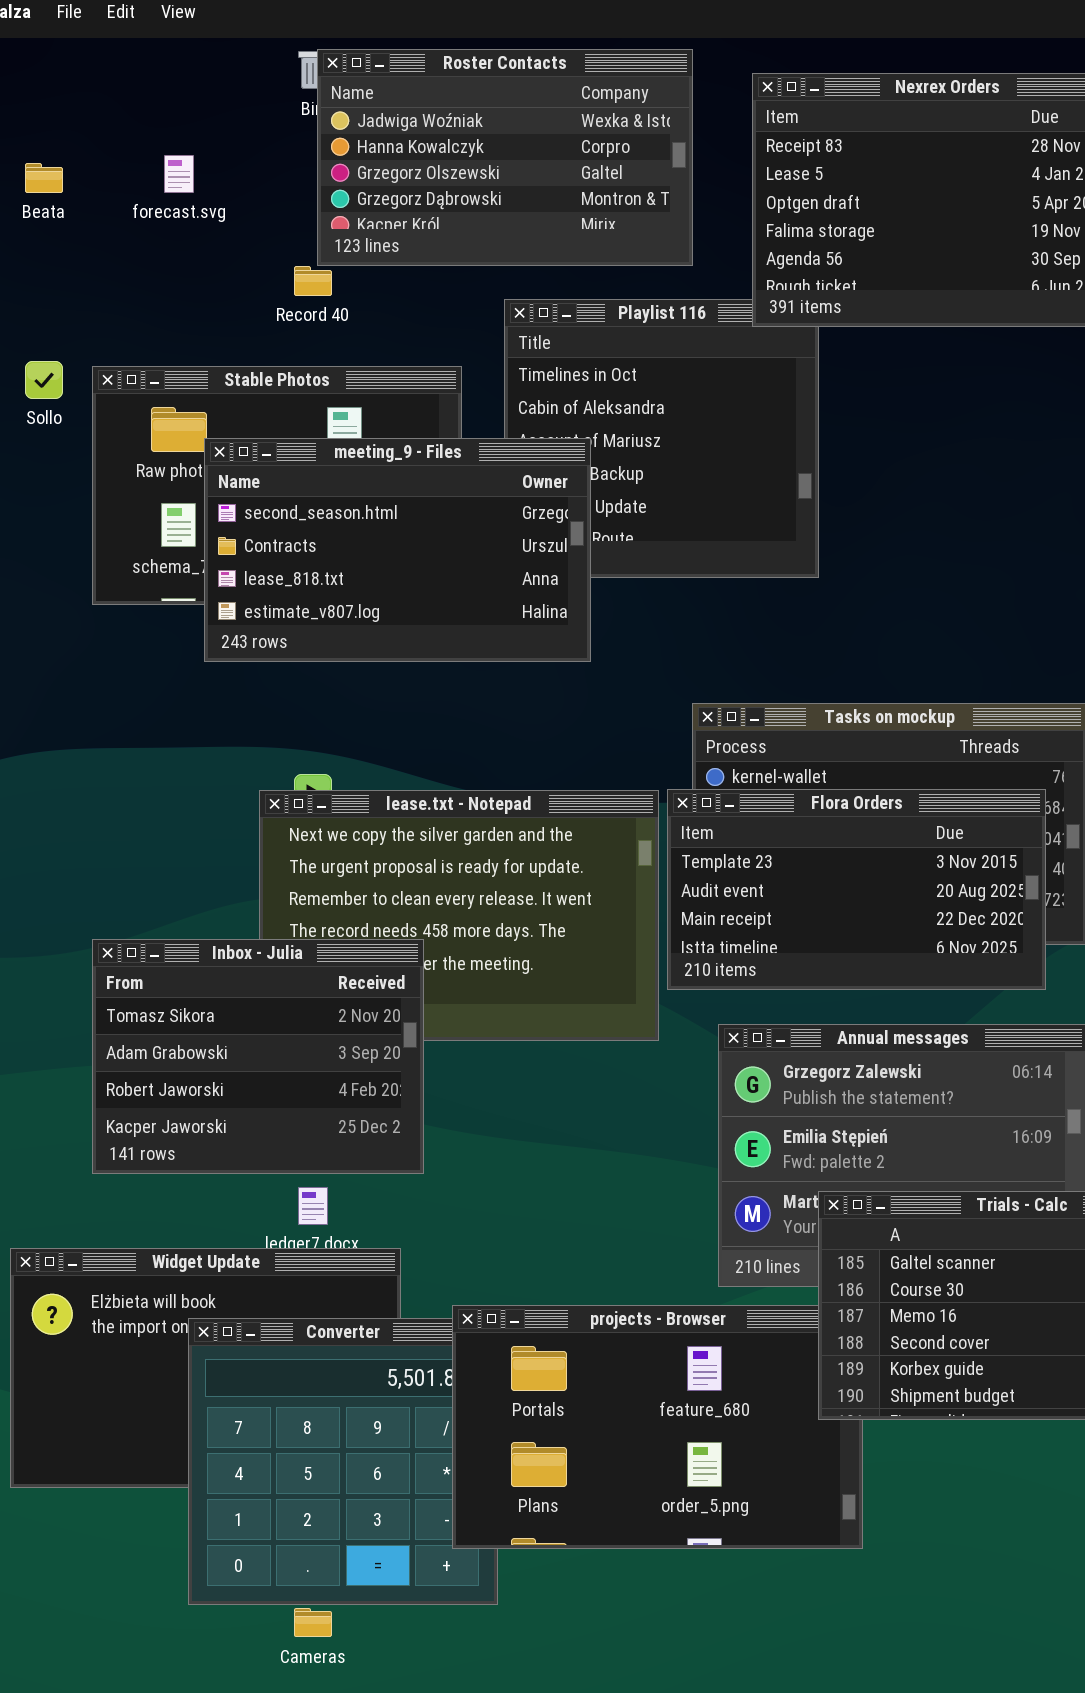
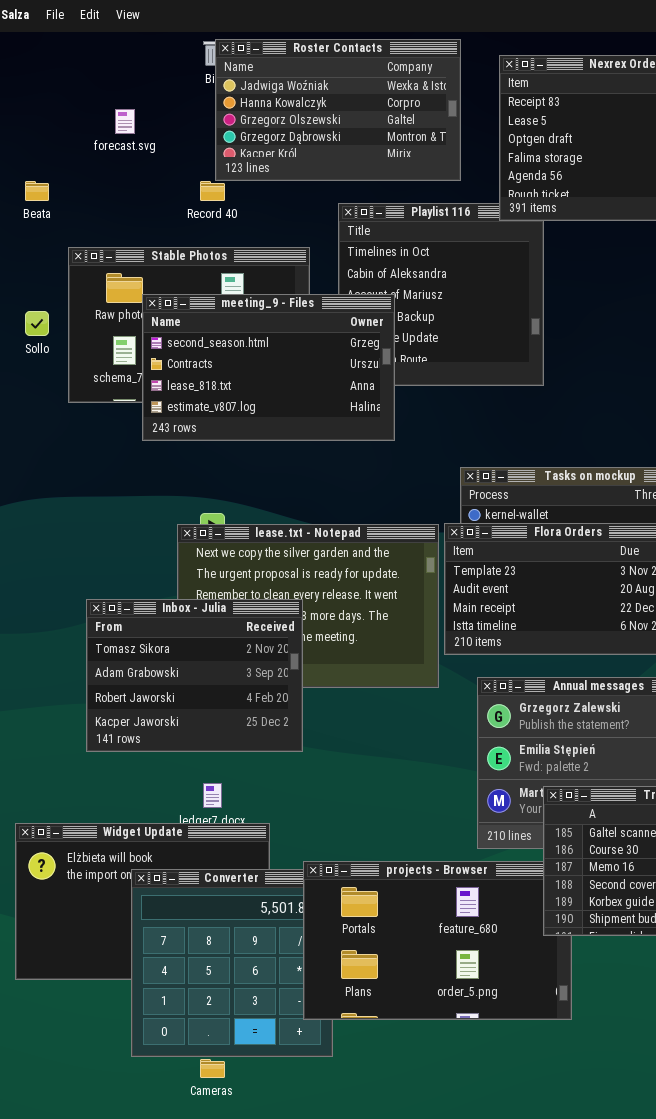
Beata: [25,163,63,193] -> [25,181,49,201], moved
Sollo: [25,361,63,399] -> [25,311,49,336], moved
Inbox - Julia: [92,939,424,1174] -> [86,599,303,752], moved

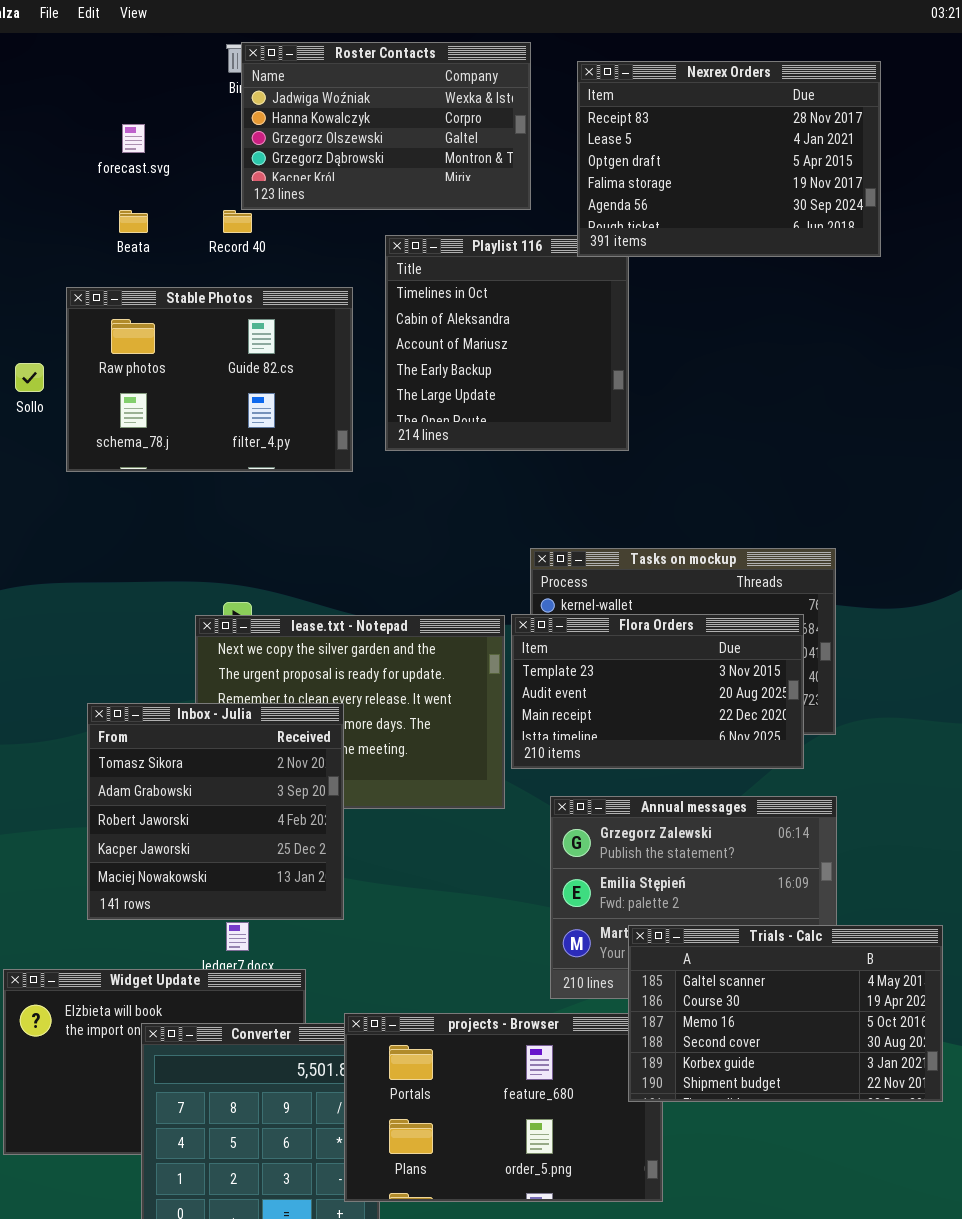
Beata: [25,181,49,201] -> [119,210,148,233], moved
meeting_9 - Files: [142,294,395,441] -> none, closed
Inbox - Julia: [86,599,303,752] -> [87,703,344,920], resized

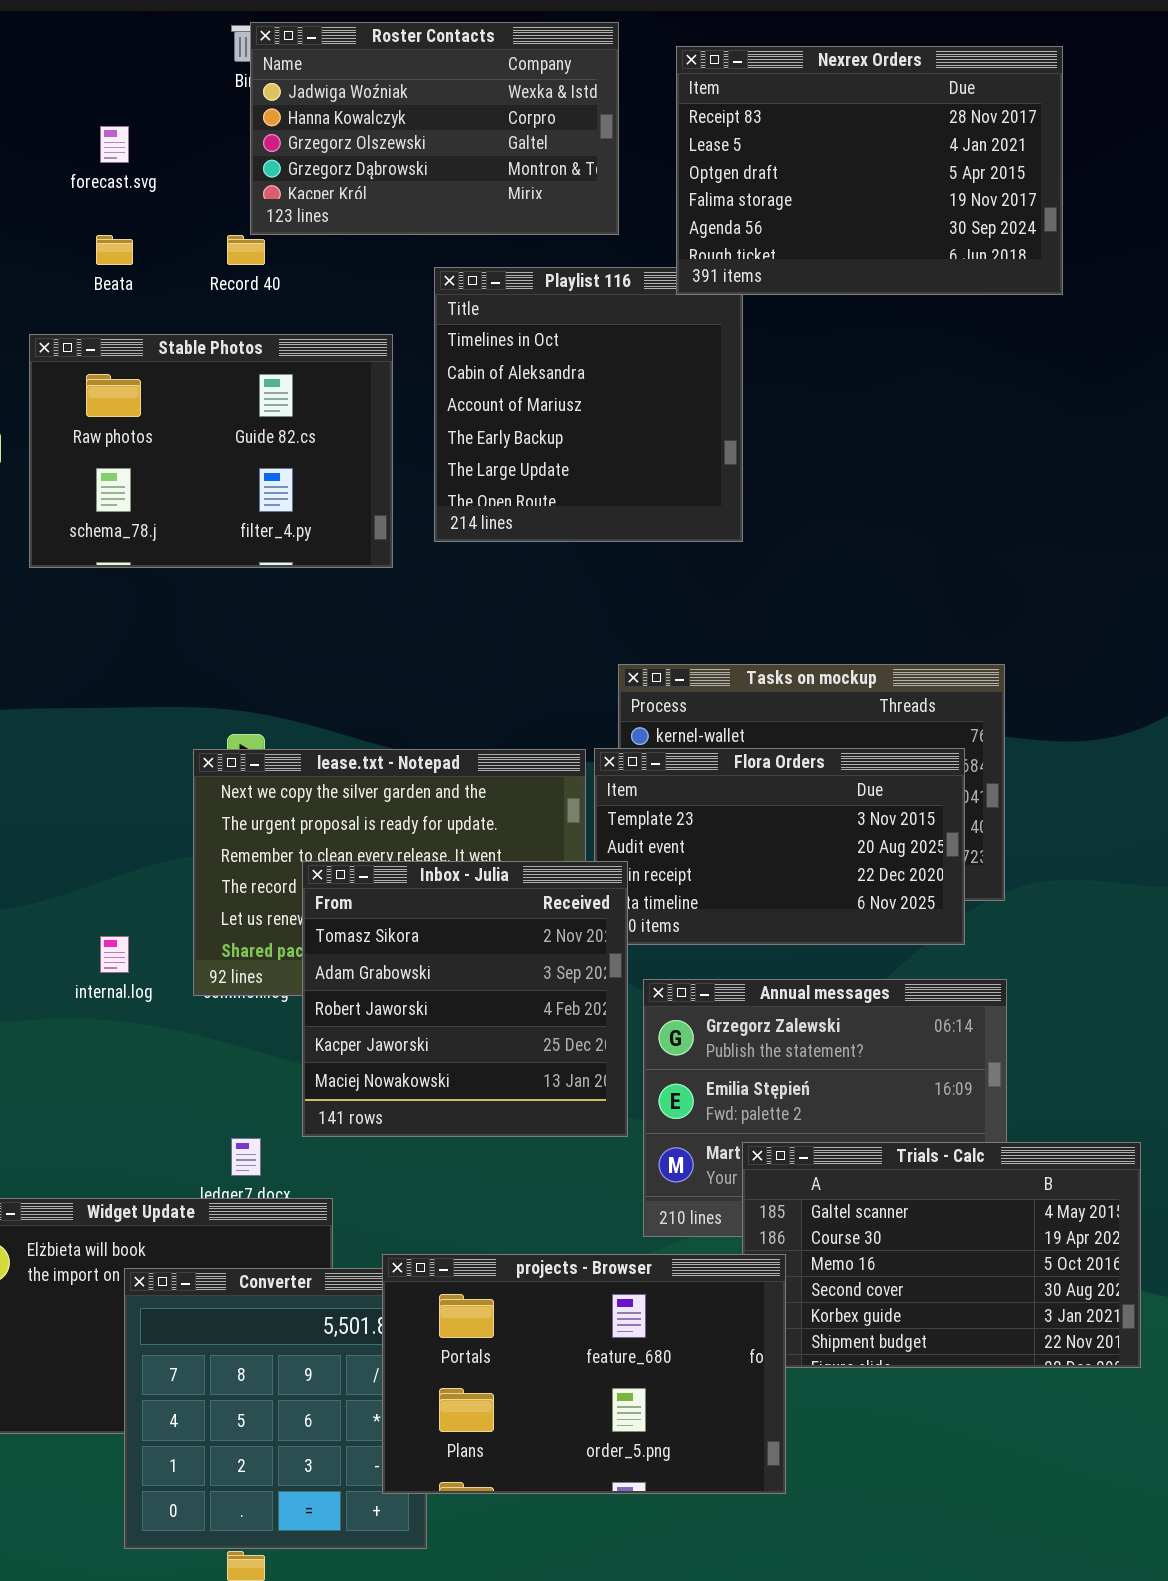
Inbox - Julia: [87,703,344,920] -> [302,861,628,1137], moved
projects - Browser: [344,1013,663,1202] -> [382,1254,786,1494], raised

